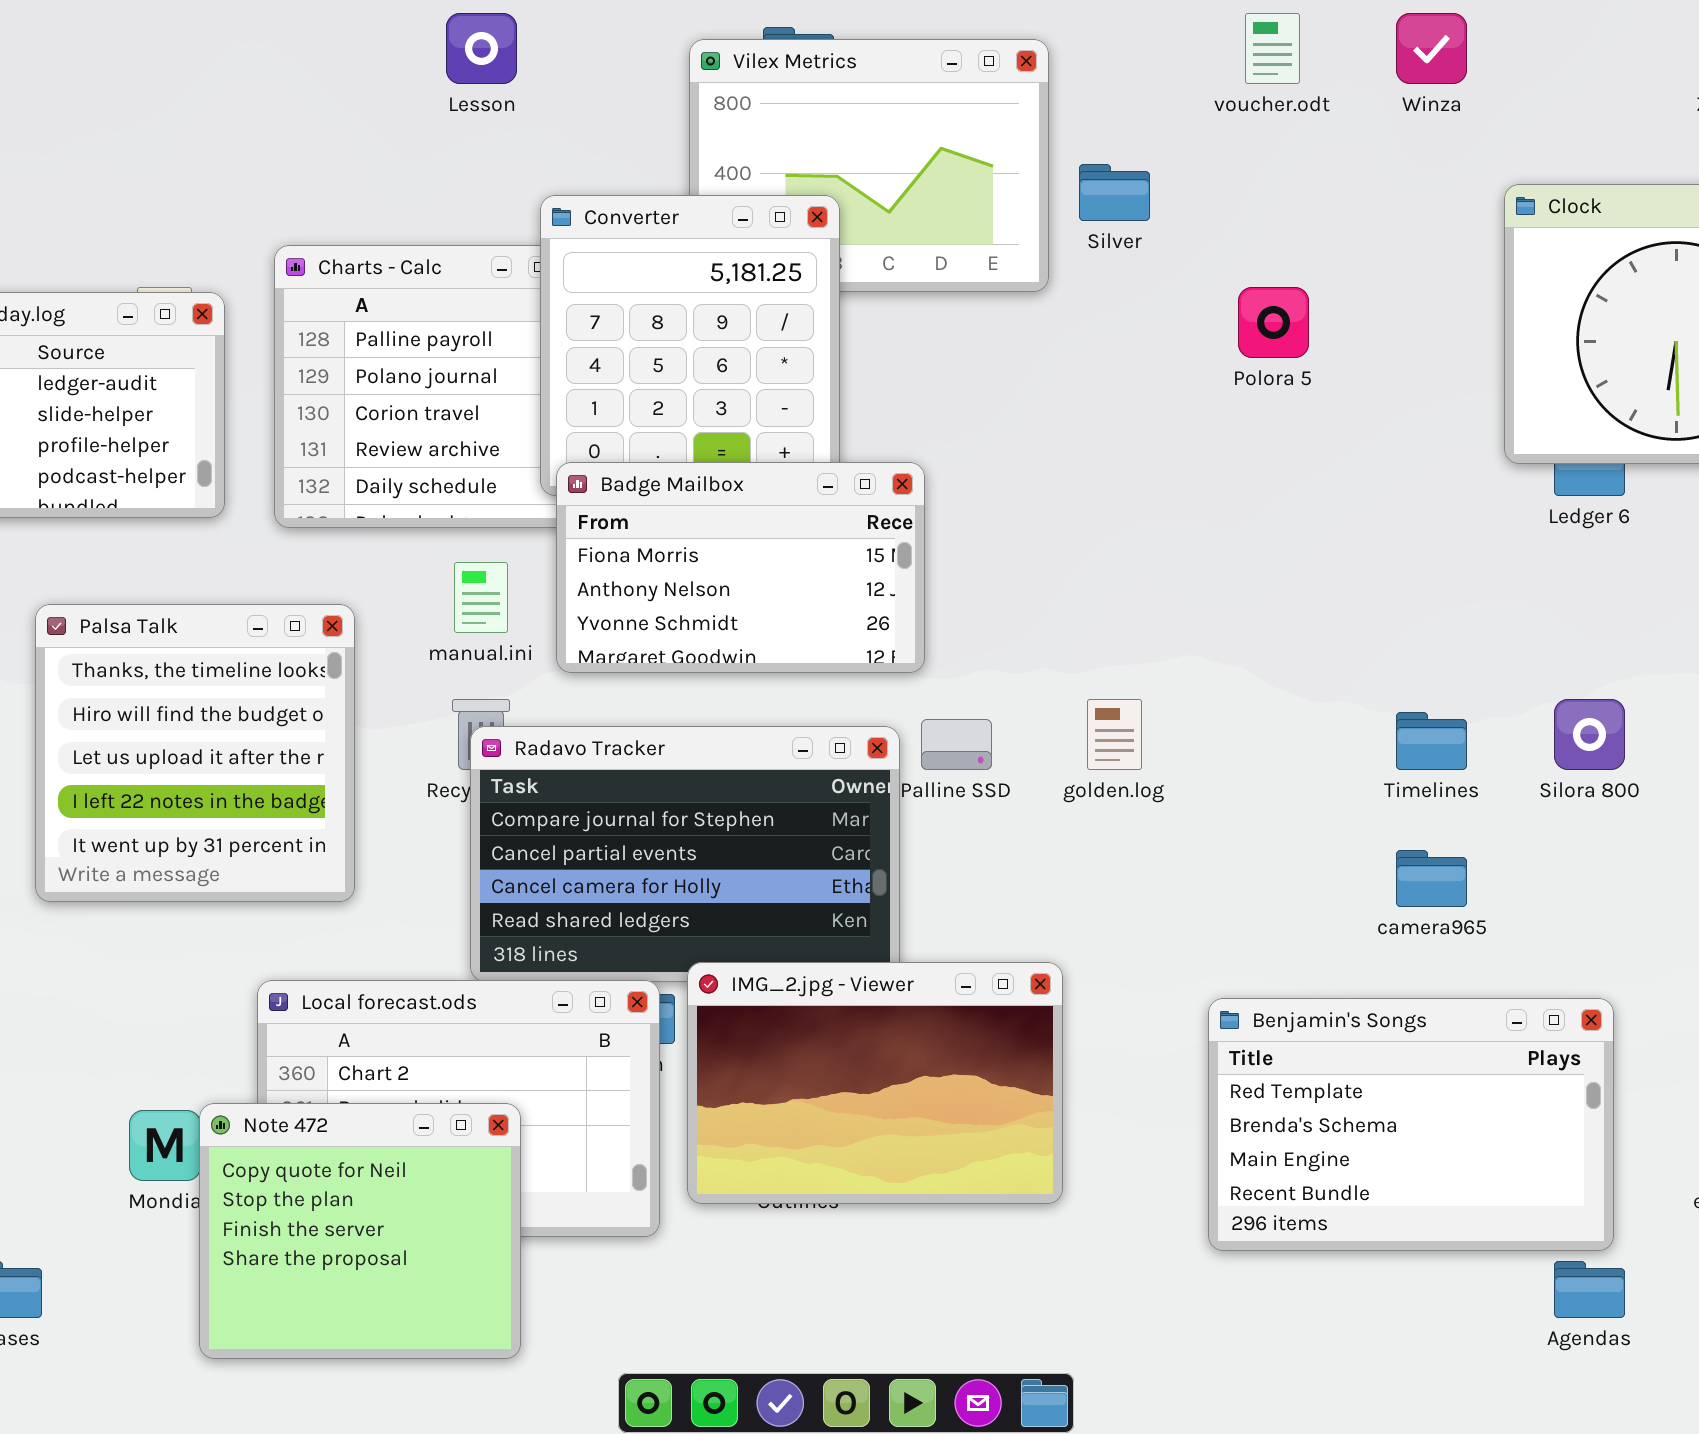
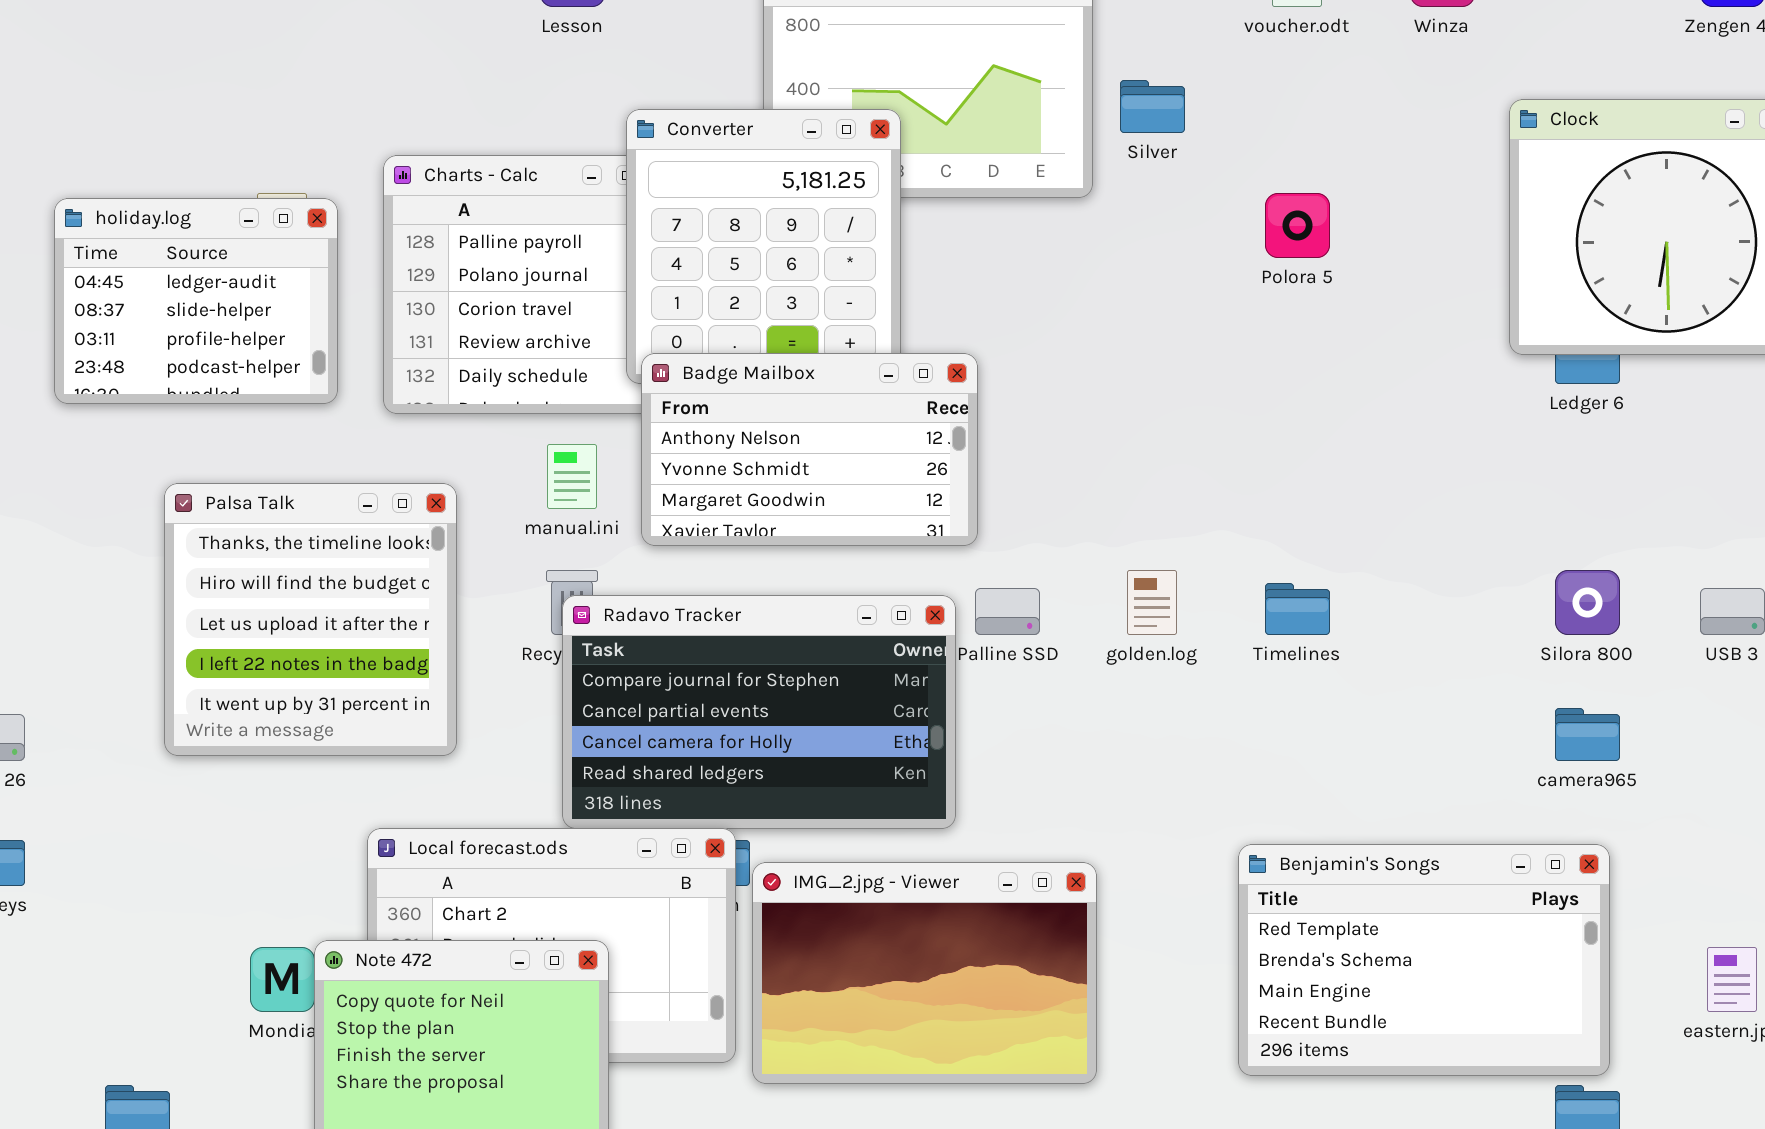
Badge Mailbox: [556,462,925,673] -> [641,353,978,546], scrolled down 1 row
Timelines: [1396,712,1467,770] -> [1265,583,1330,635], moved
camera965: [1396,850,1467,907] -> [1555,708,1620,761], moved
IMG_2.jpg - Viewer: [687,962,1063,1204] -> [752,862,1097,1084], moved

